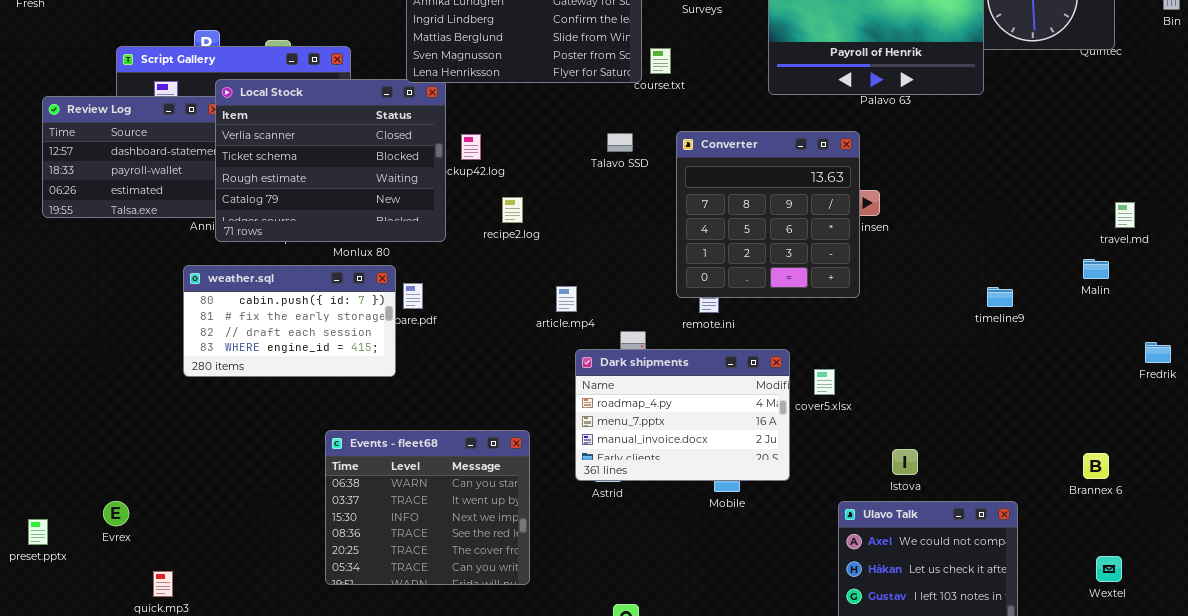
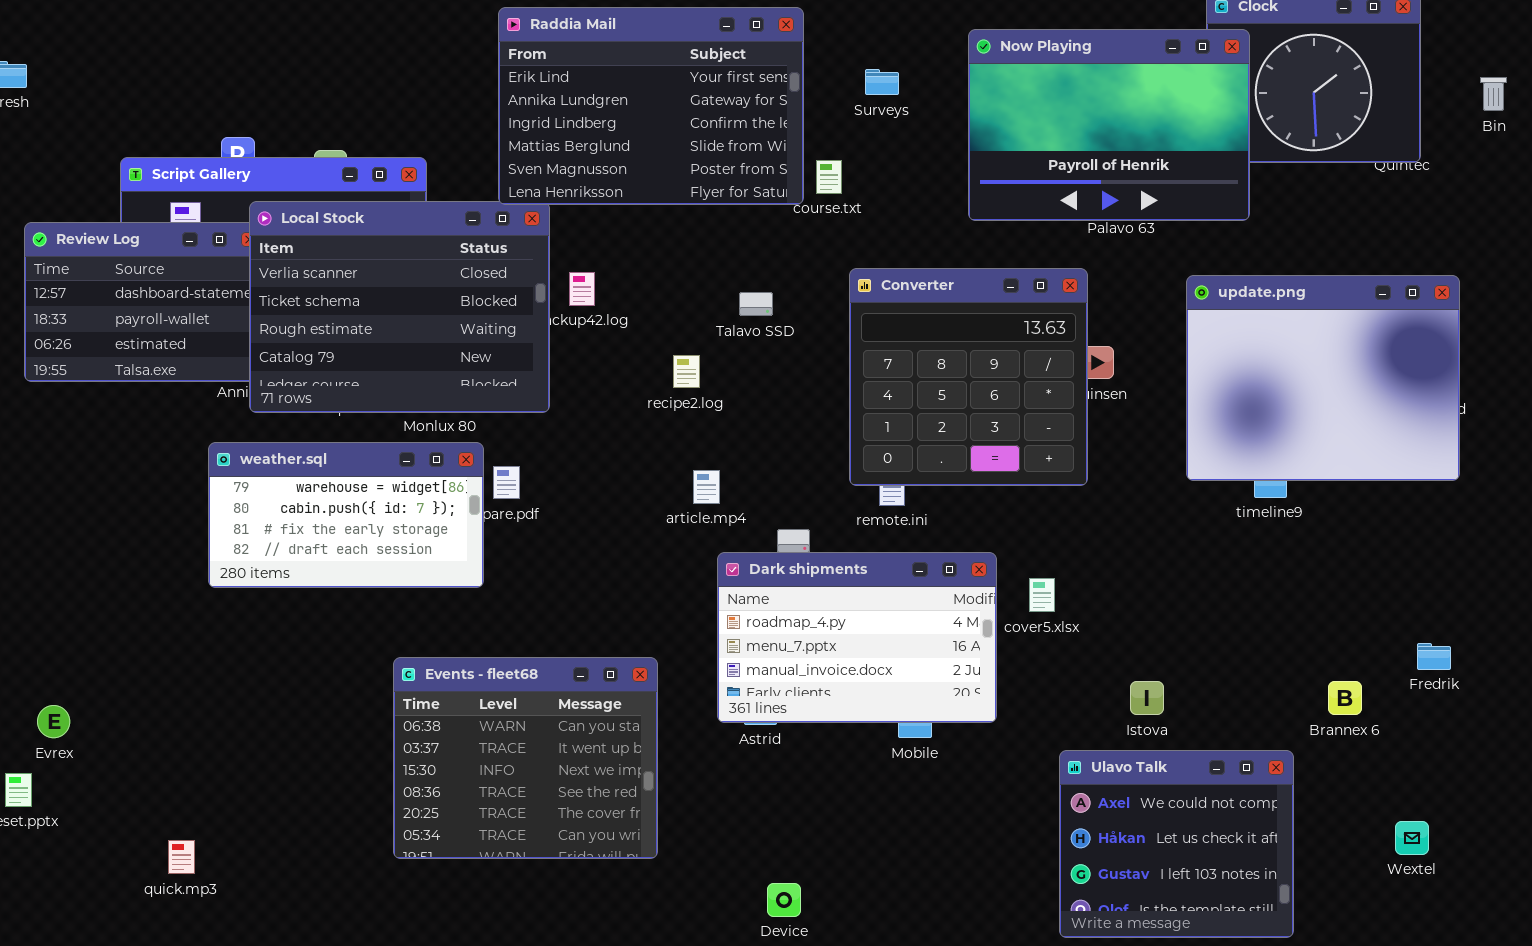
Talavo SSD: [607,133,633,152] -> [739,292,773,316], moved
update.png: none -> [1186,275,1460,481], opened
recipe2.log: [502,197,523,223] -> [673,355,700,388], moved
weather.sql: [183,265,396,377] -> [208,442,484,588], scrolled up 1 row
Fredrik: [1145,342,1171,363] -> [1417,643,1451,670], moved
Brannex 6: [1083,453,1109,479] -> [1328,681,1362,715], moved
Evrex: [103,501,129,526] -> [37,705,70,738], moved

